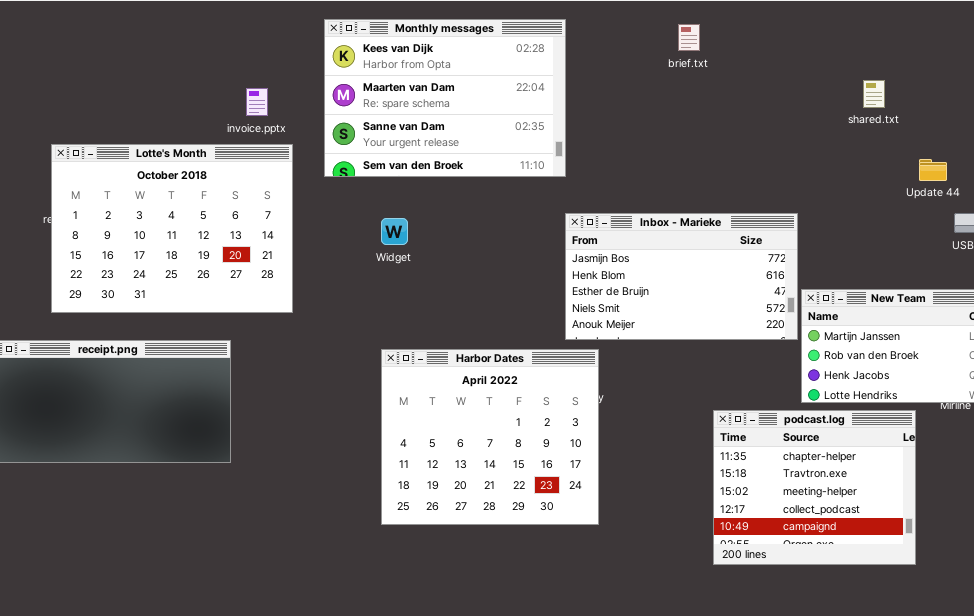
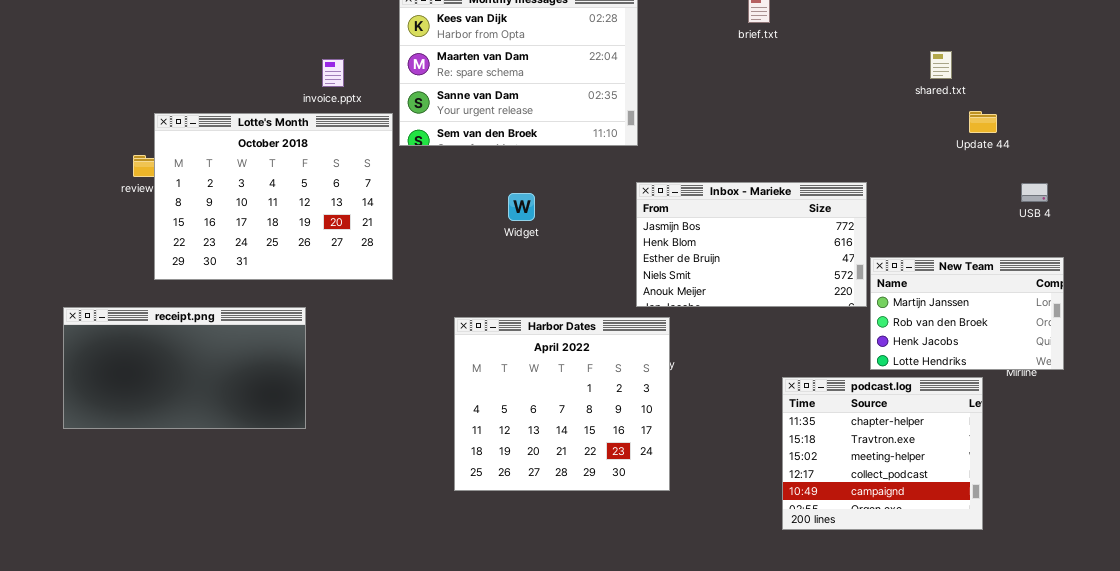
Lotte's Month: [51,144,293,313] -> [154,113,393,280], moved
Update 44: [919,159,947,181] -> [969,111,997,133], moved
Widget: [381,218,408,245] -> [508,193,535,221], moved

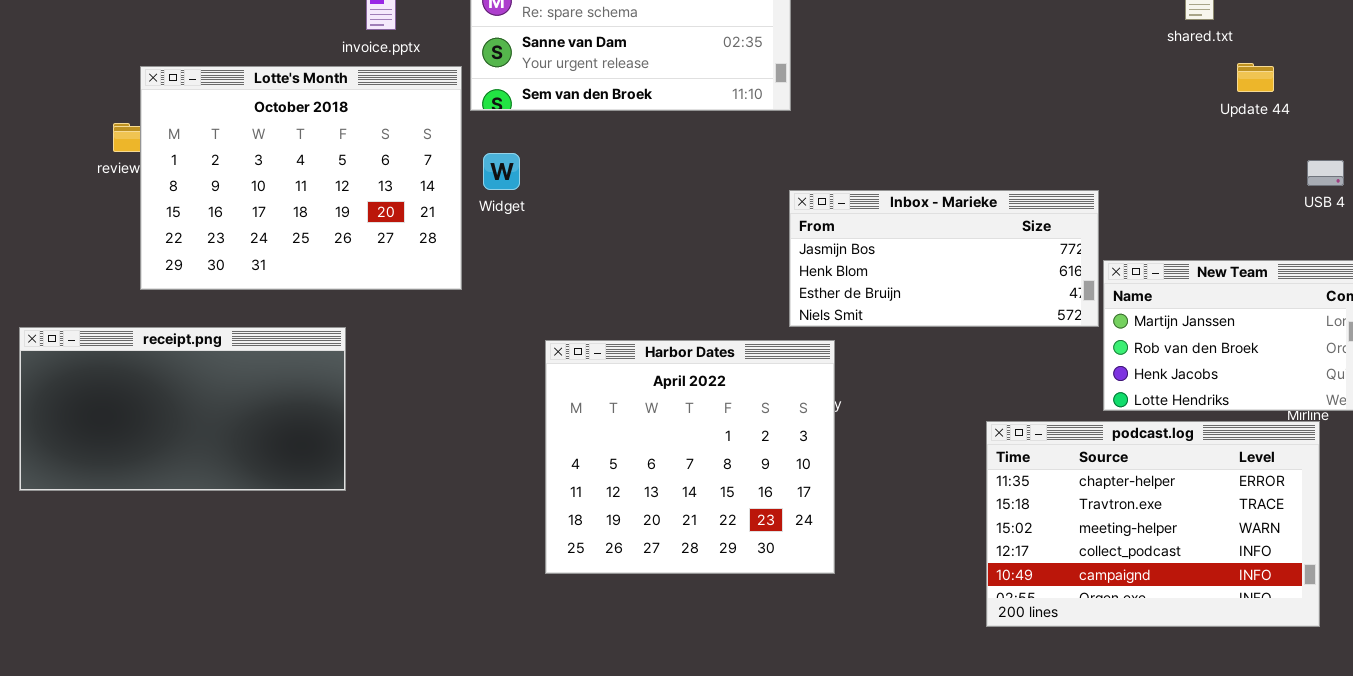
Inbox - Marieke: [636,182,867,307] -> [789,190,1099,327], resized
Widget: [508,193,535,221] -> [483,153,520,190], moved
podcast.log: [782,377,983,530] -> [986,421,1320,627], resized

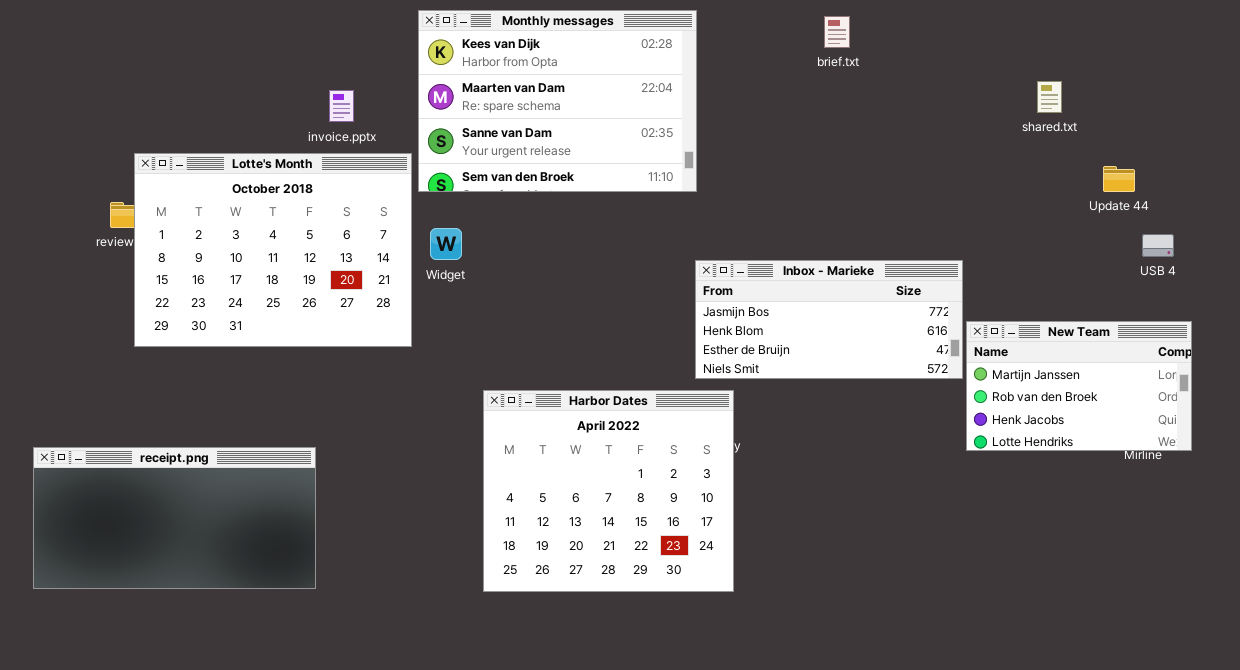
Update 44: [1237,63,1274,92] -> [1103,166,1135,192], moved
receipt.png: [19,327,346,491] -> [33,447,316,589], moved
podcast.log: [986,421,1320,627] -> none, closed

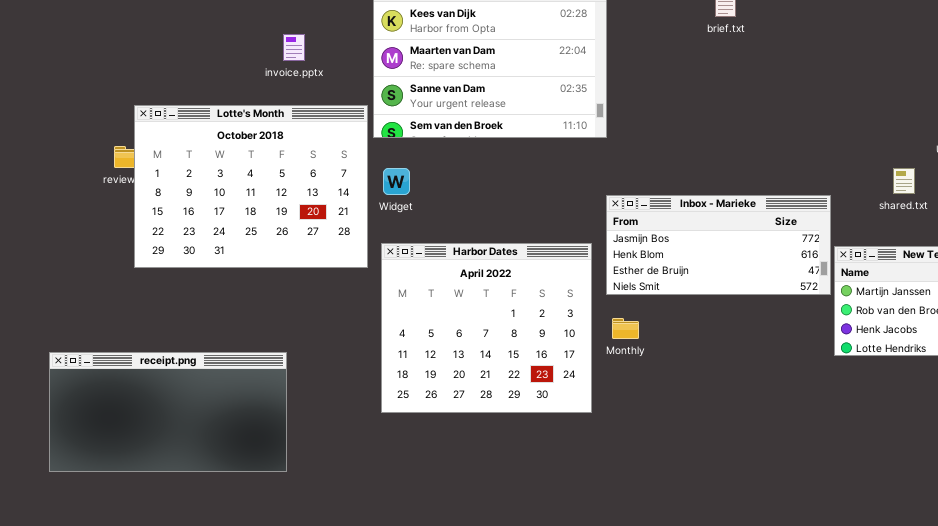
shared.txt: [1037,81,1062,113] -> [893,168,915,194], moved
invoice.pptx: [329,90,354,122] -> [283,34,305,61], moved
Harbor Dates: [483,390,734,592] -> [381,243,592,413], moved

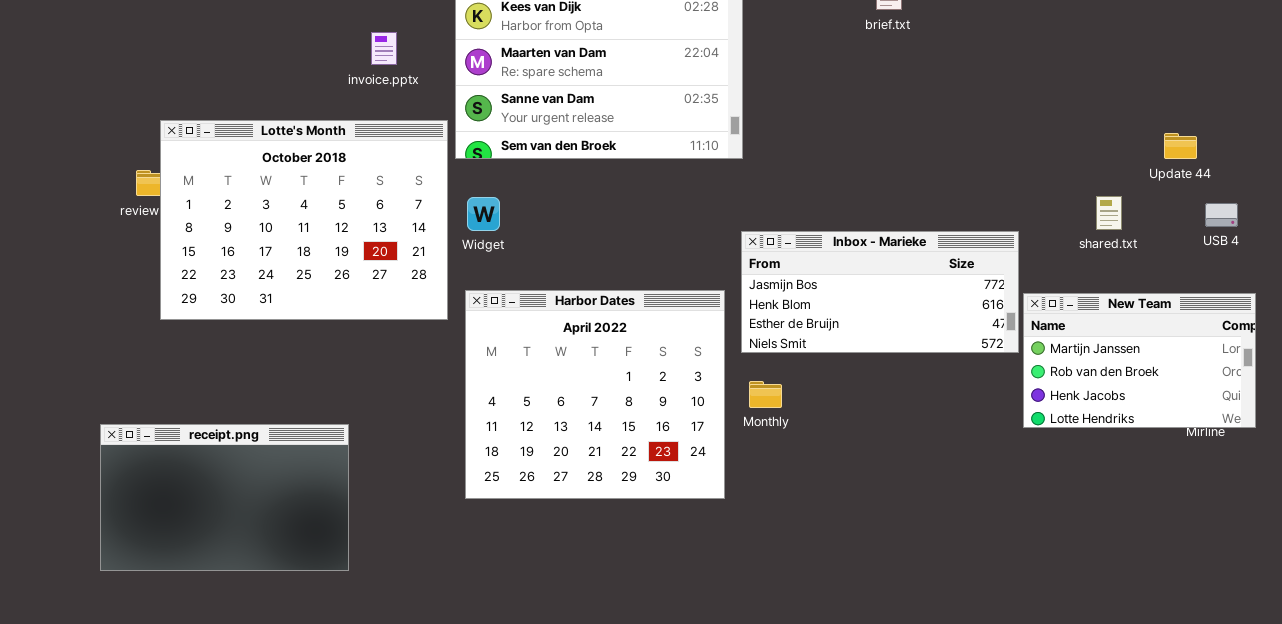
invoice.pptx: [283,34,305,61] -> [371,32,397,65], moved
receipt.png: [49,352,287,472] -> [100,424,349,571], resized

